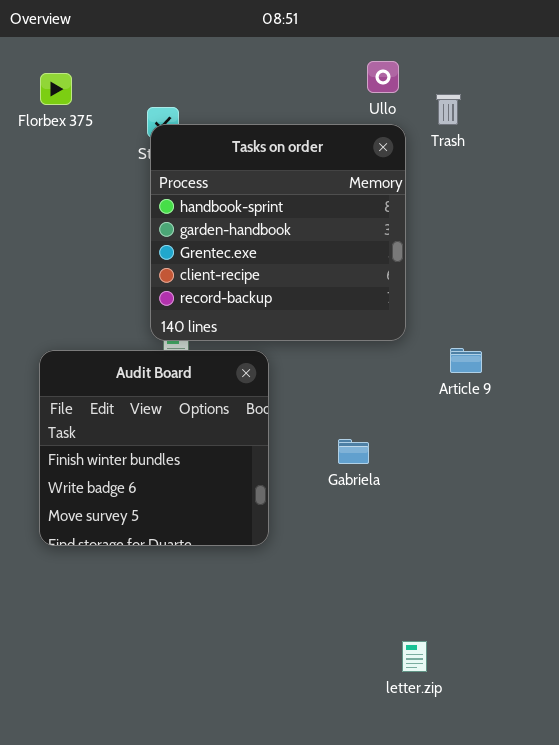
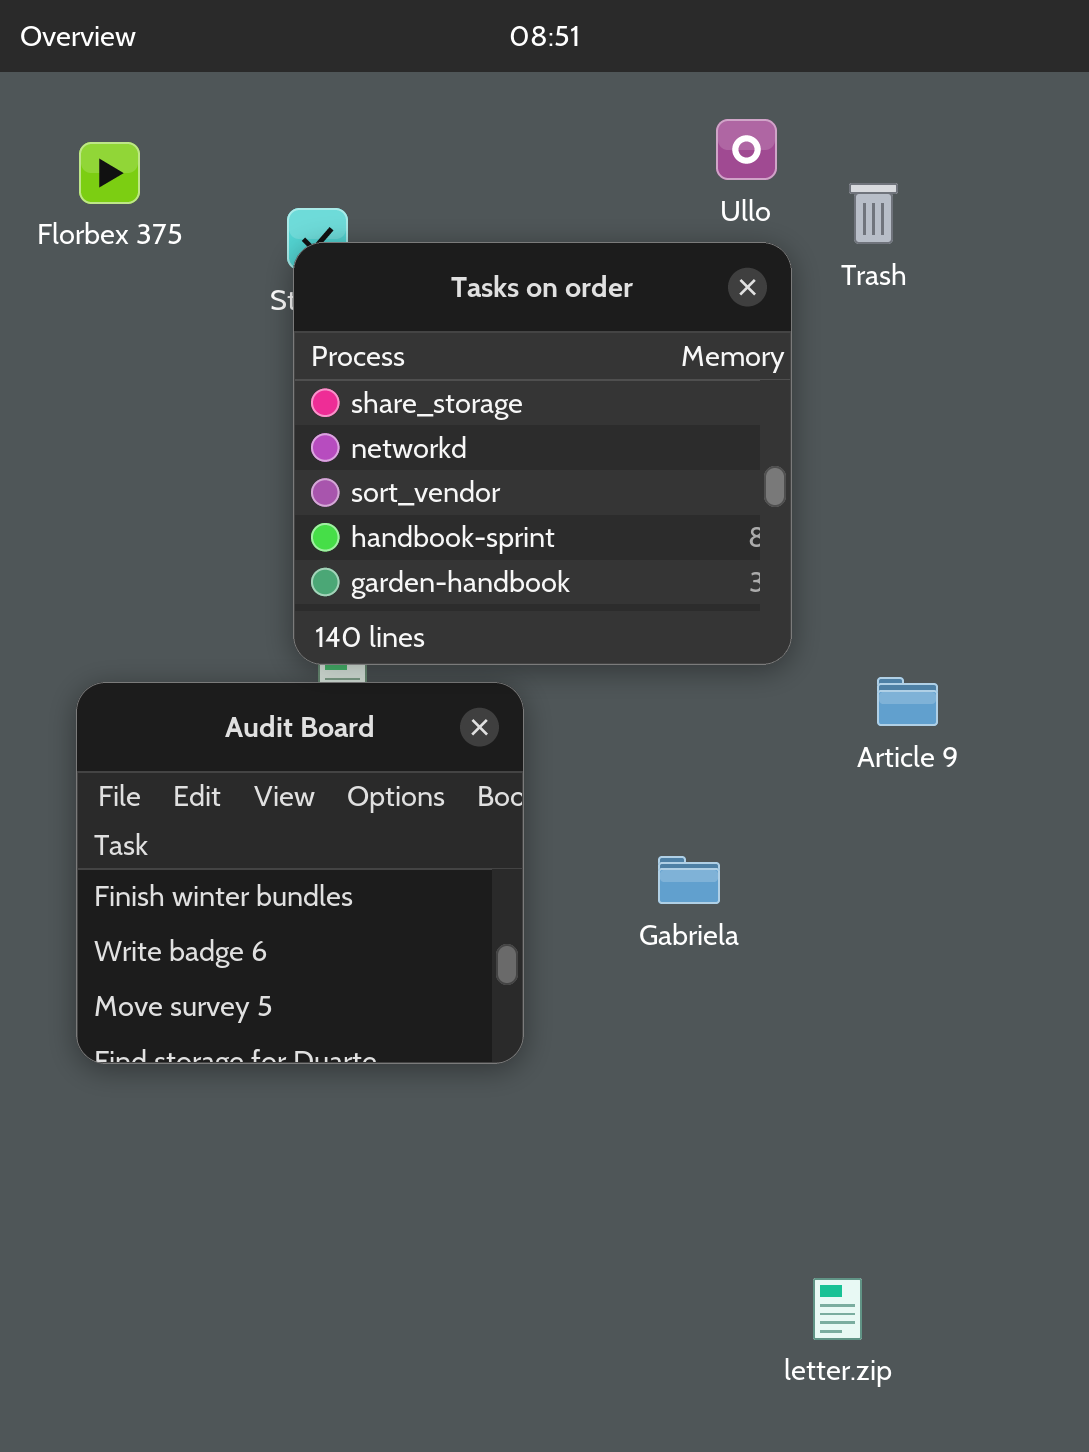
Tasks on order: [150,124,406,341] -> [293,242,792,665], scrolled up 3 rows
letter.zip: [402,641,427,672] -> [813,1278,862,1340], moved

